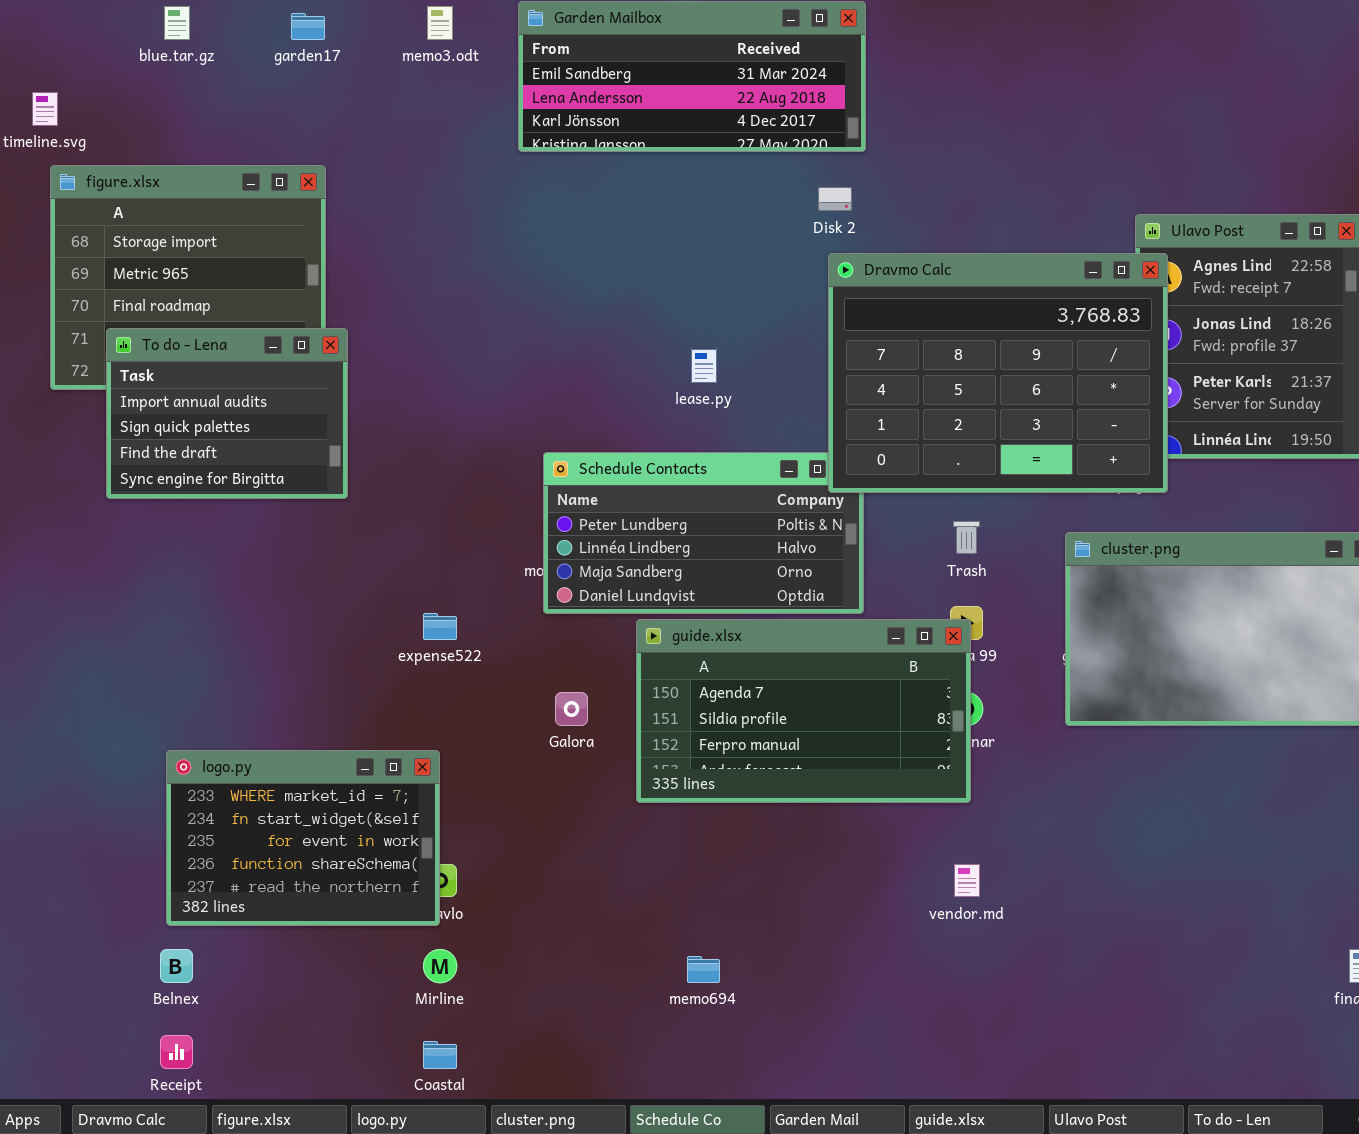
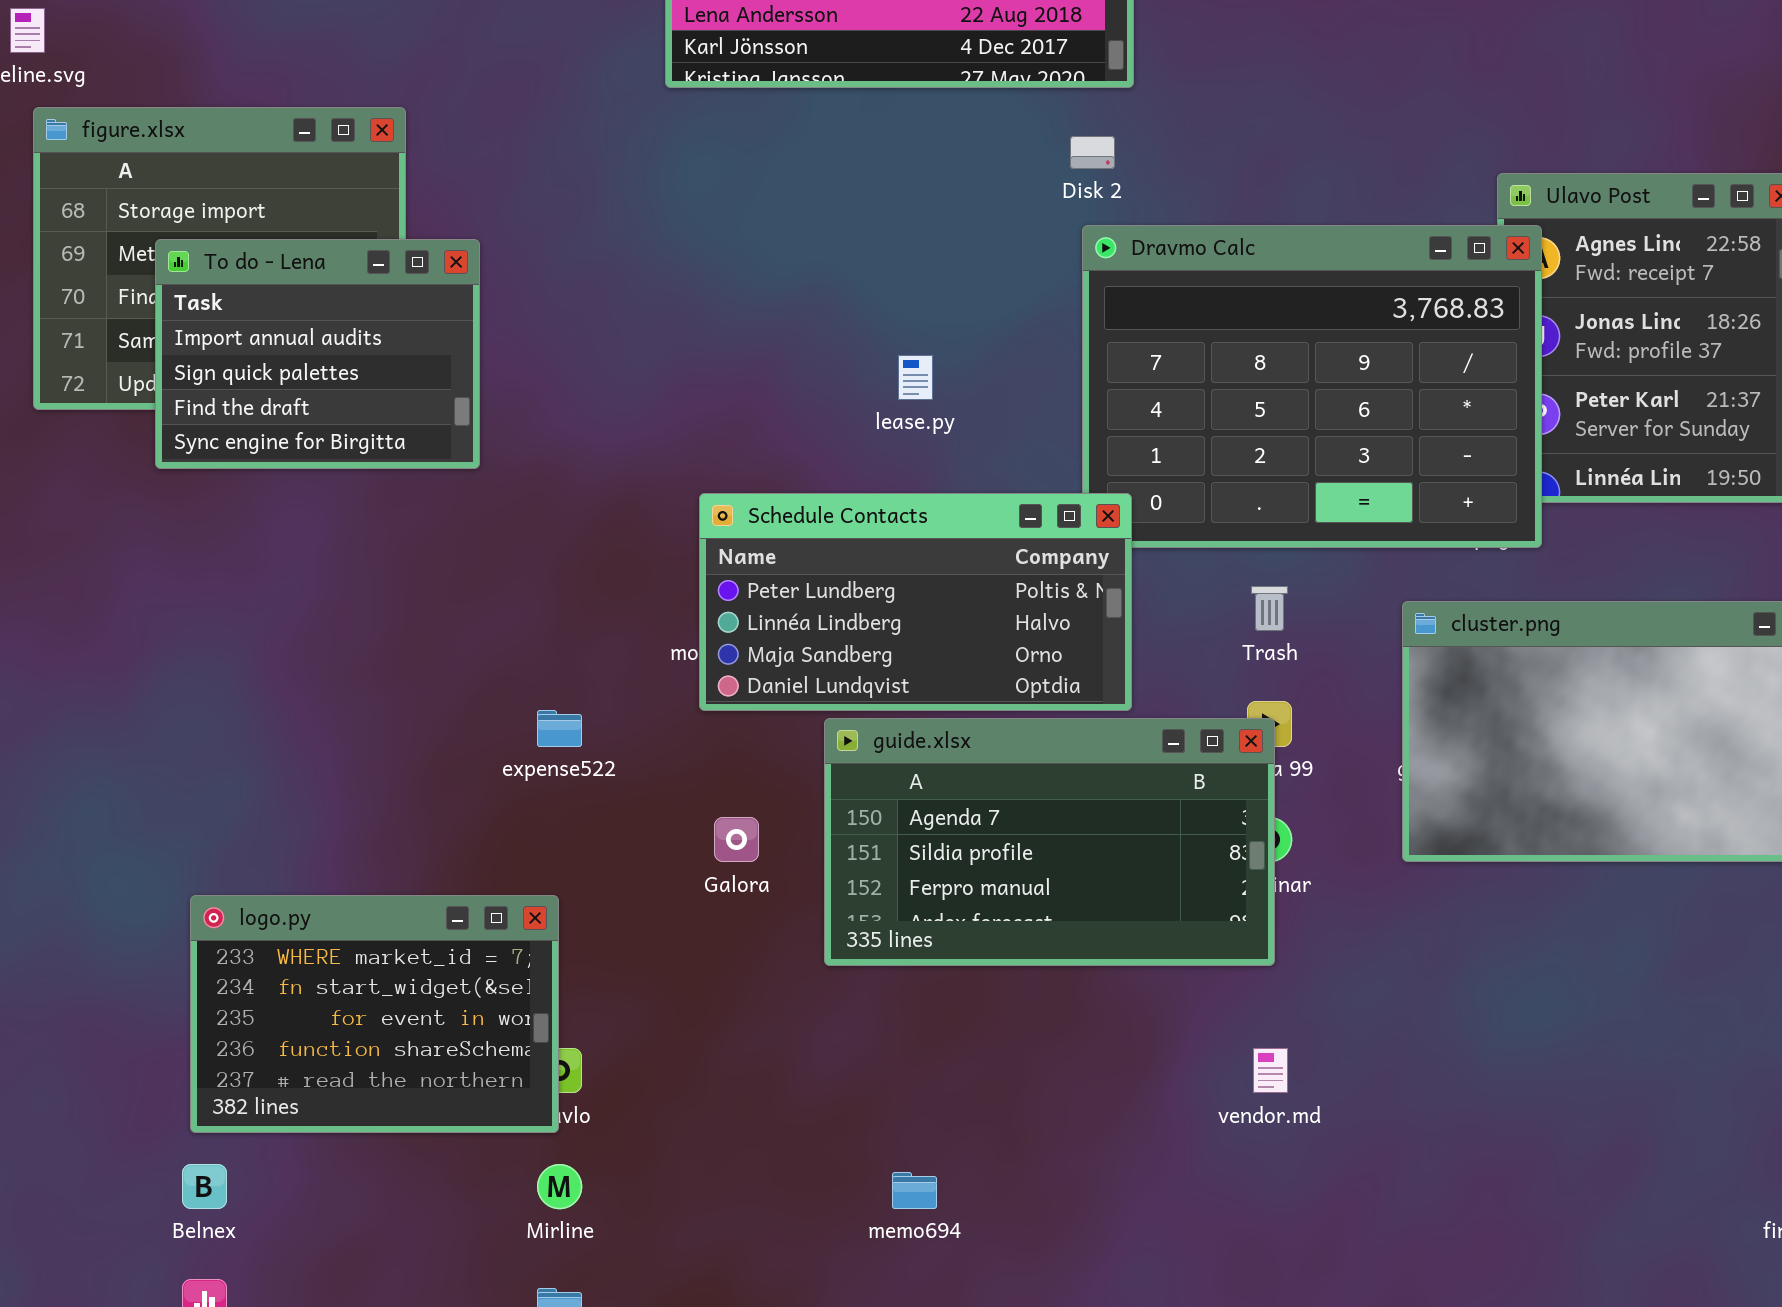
To do - Lena: [106,328,348,499] -> [155,239,480,469], moved
Schedule Contacts: [543,452,864,614] -> [699,493,1132,711], raised

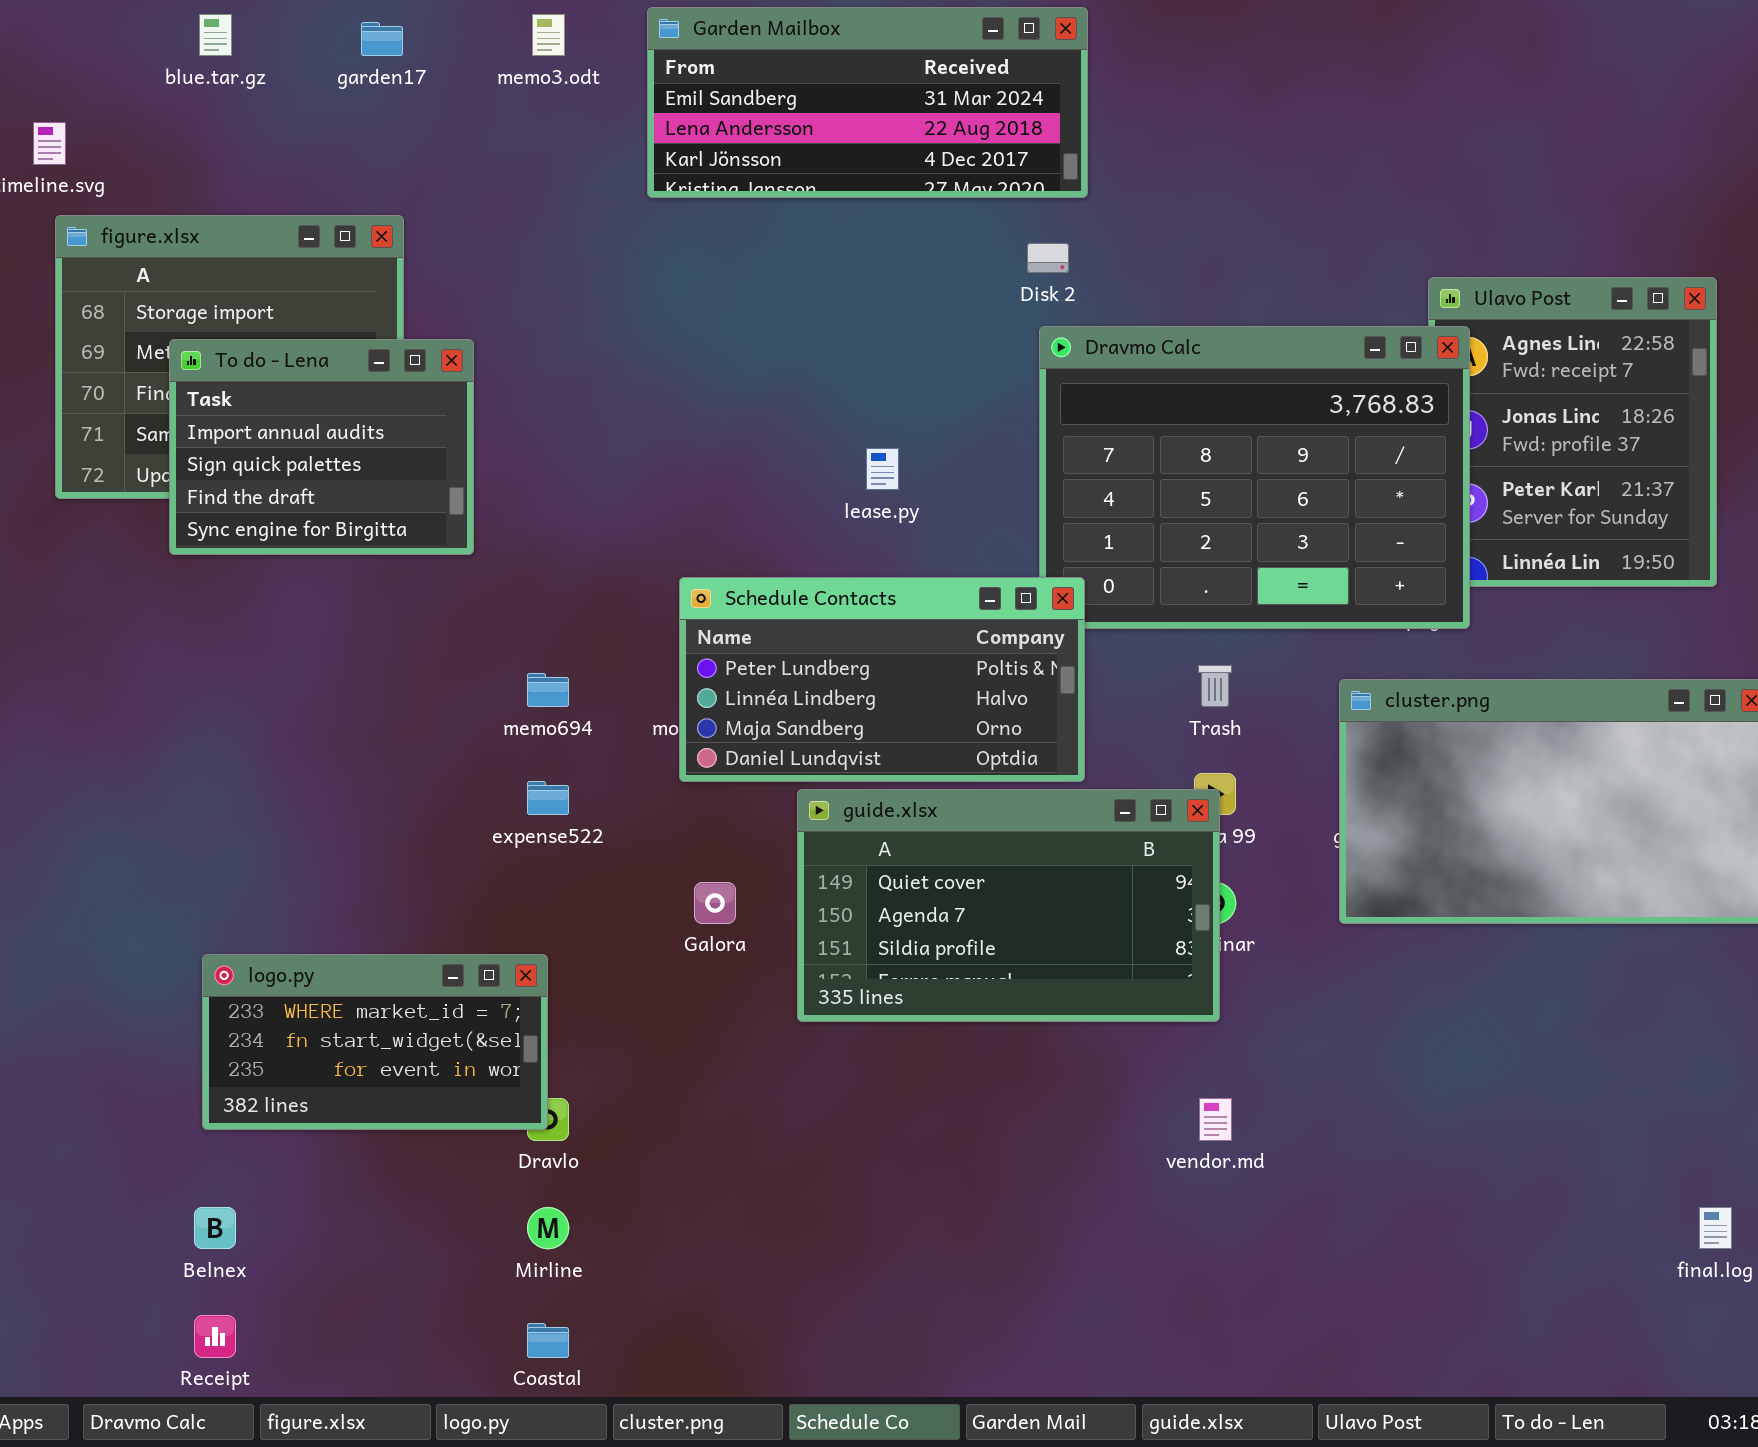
guide.xlsx: [824,718,1275,966] -> [797,789,1220,1022], scrolled up 1 row
logo.py: [190,895,559,1133] -> [202,954,548,1130], resized
memo694: [892,1172,937,1209] -> [527,673,569,707], moved

